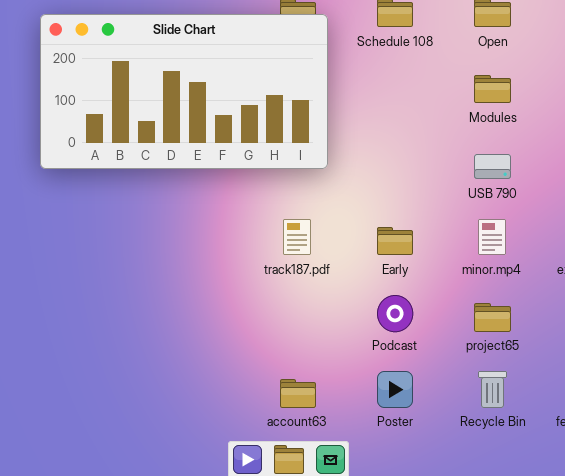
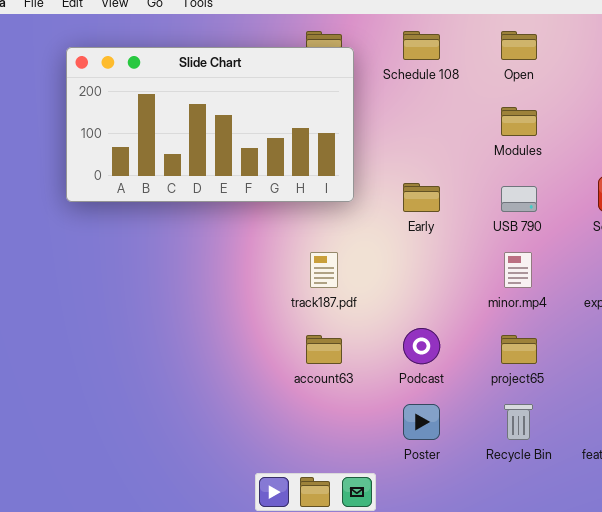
Early: [377,227,413,255] -> [403,183,440,212], moved
account63: [280,379,316,408] -> [306,335,342,364], moved

